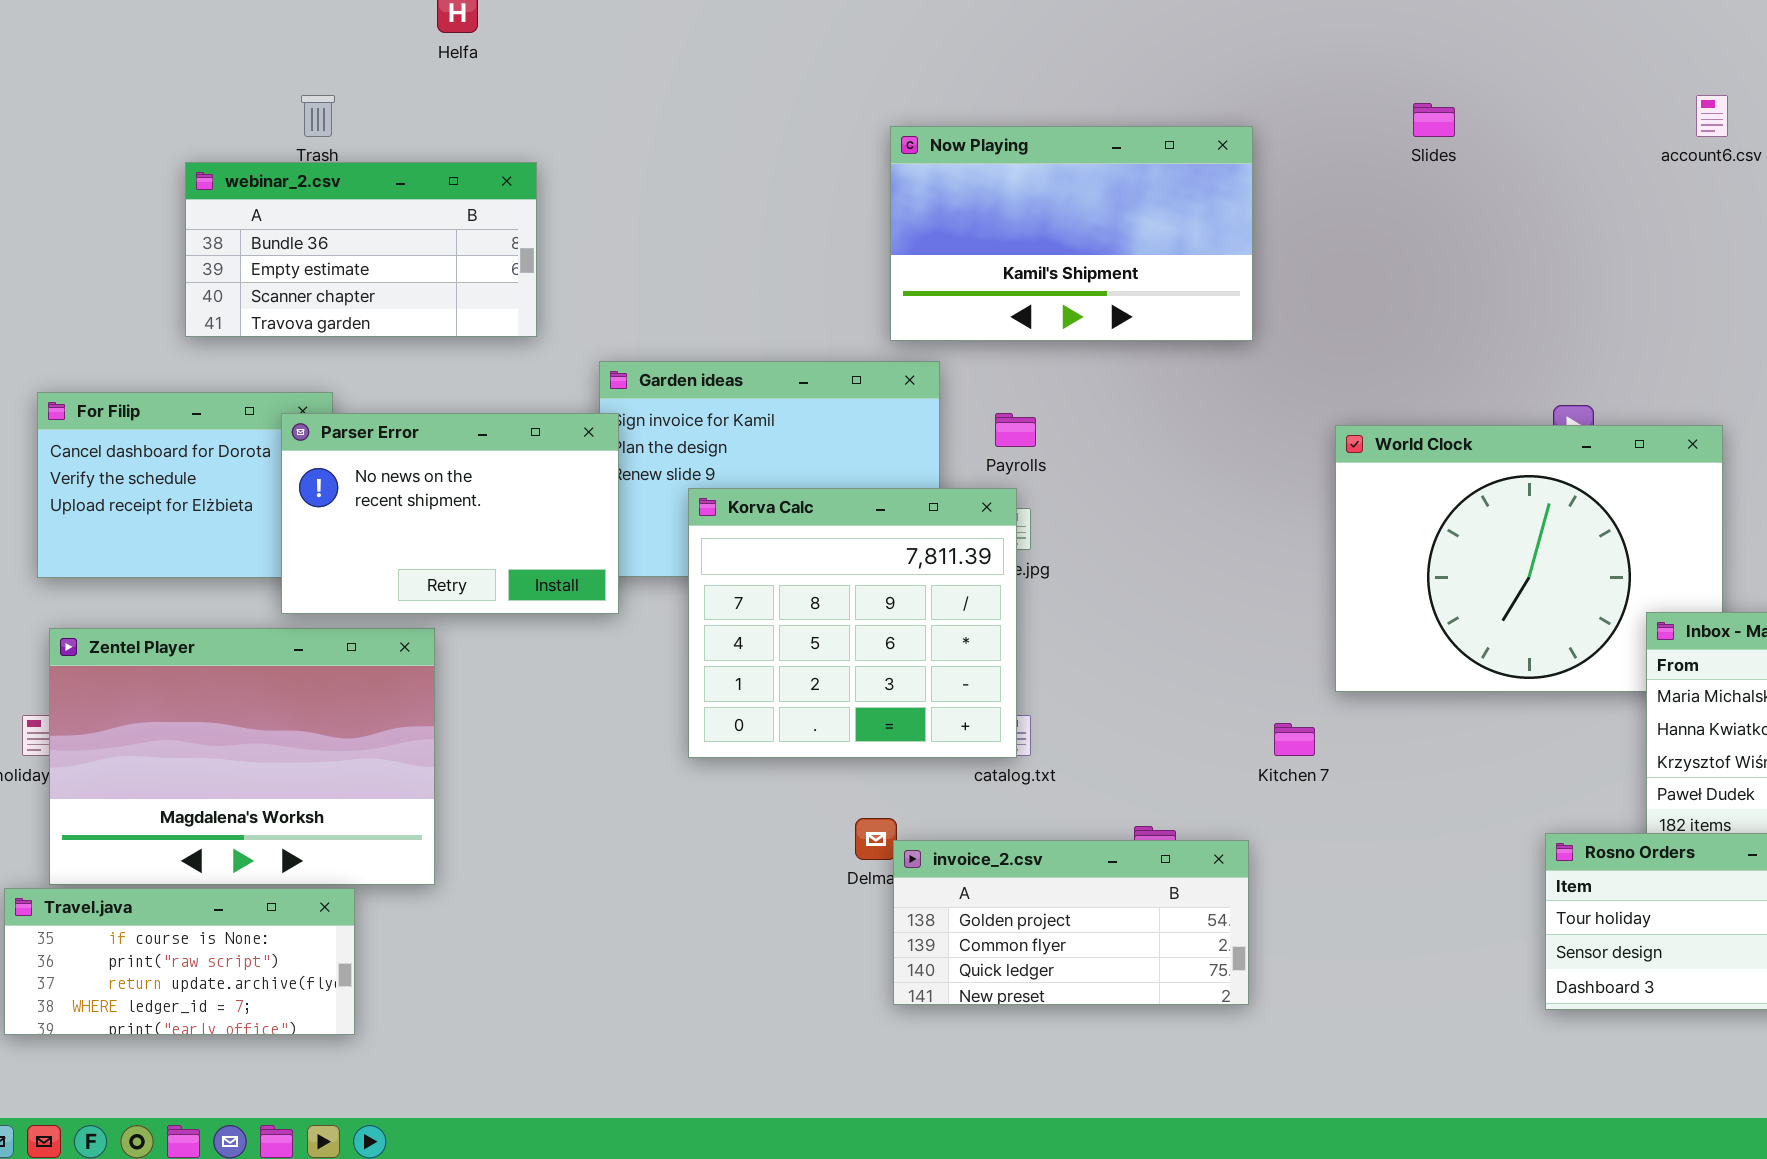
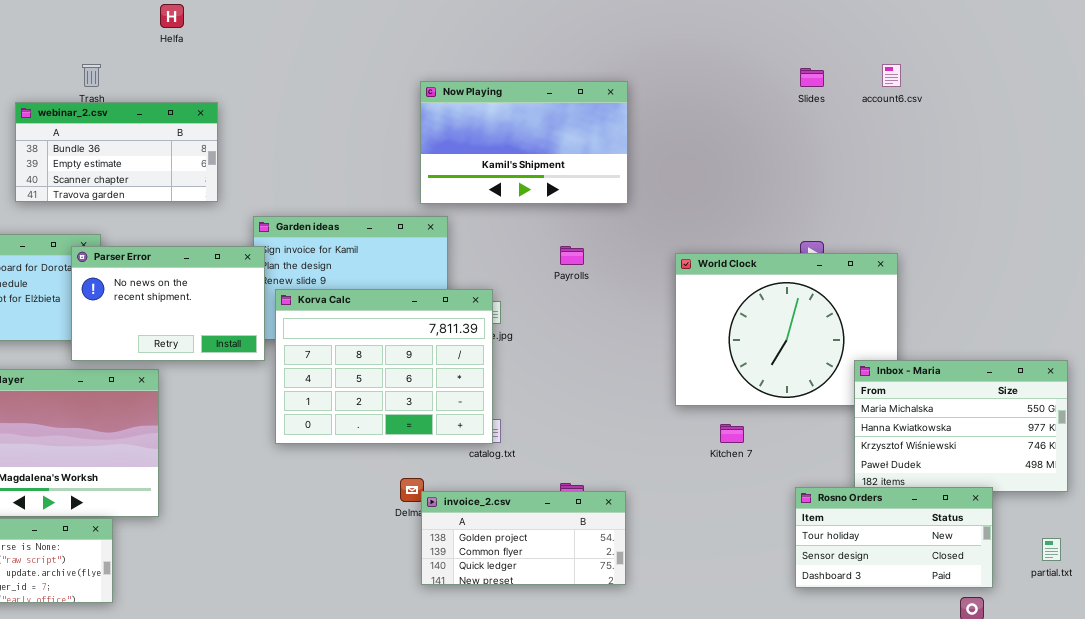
Slides: [1413,103,1455,137] -> [800,68,824,87], moved
Payrolls: [995,413,1036,447] -> [560,246,584,265], moved
Korva Calc: [688,488,1017,758] -> [275,289,493,444], resized
Kitchen 7: [1274,723,1315,756] -> [720,424,744,443], moved

